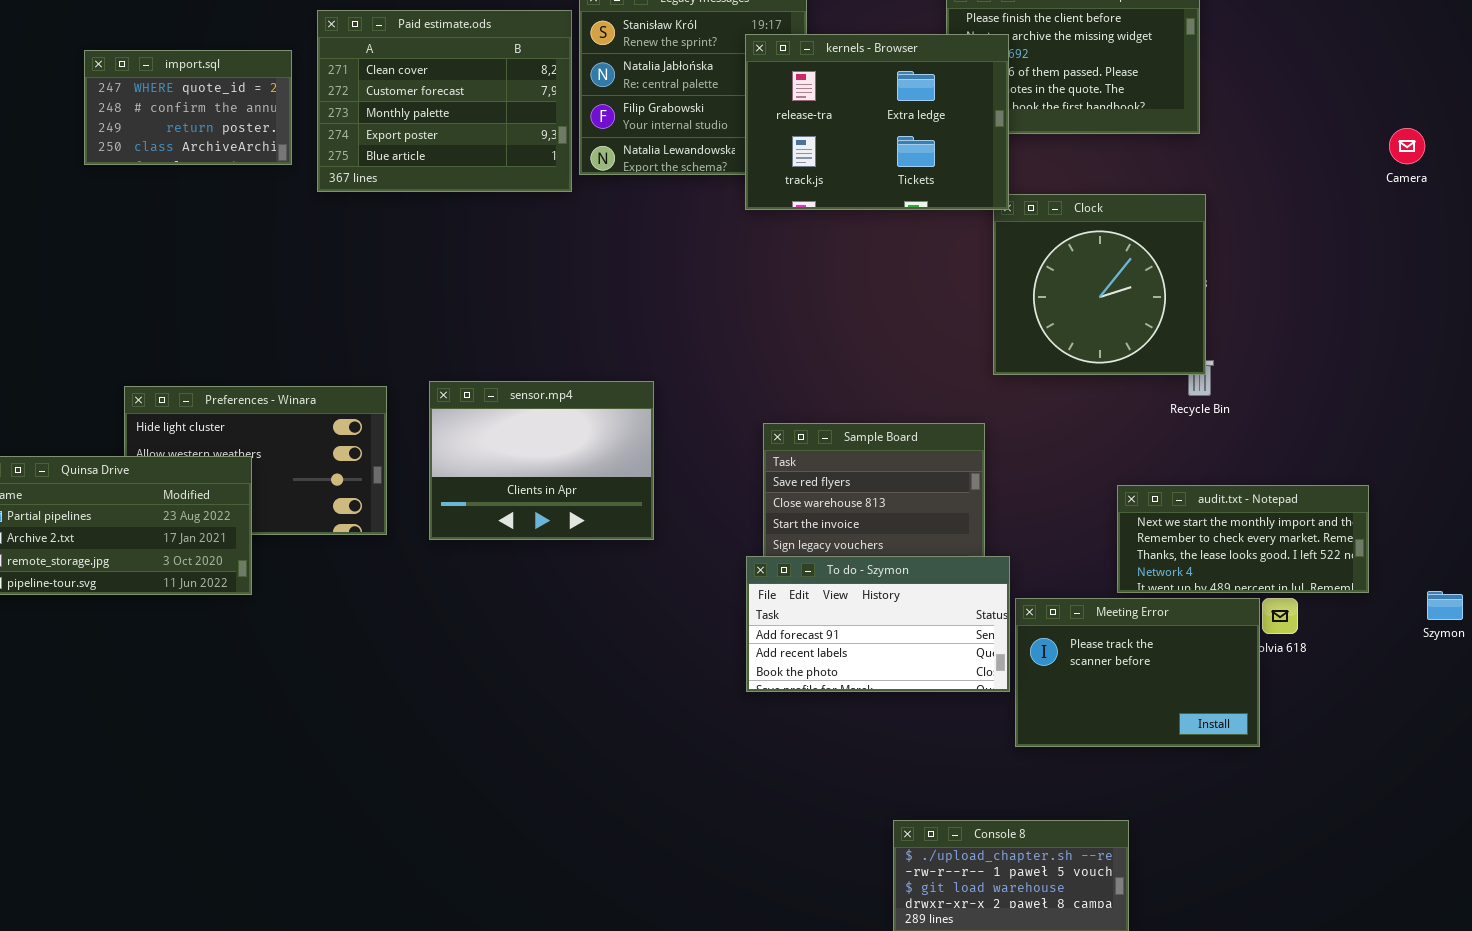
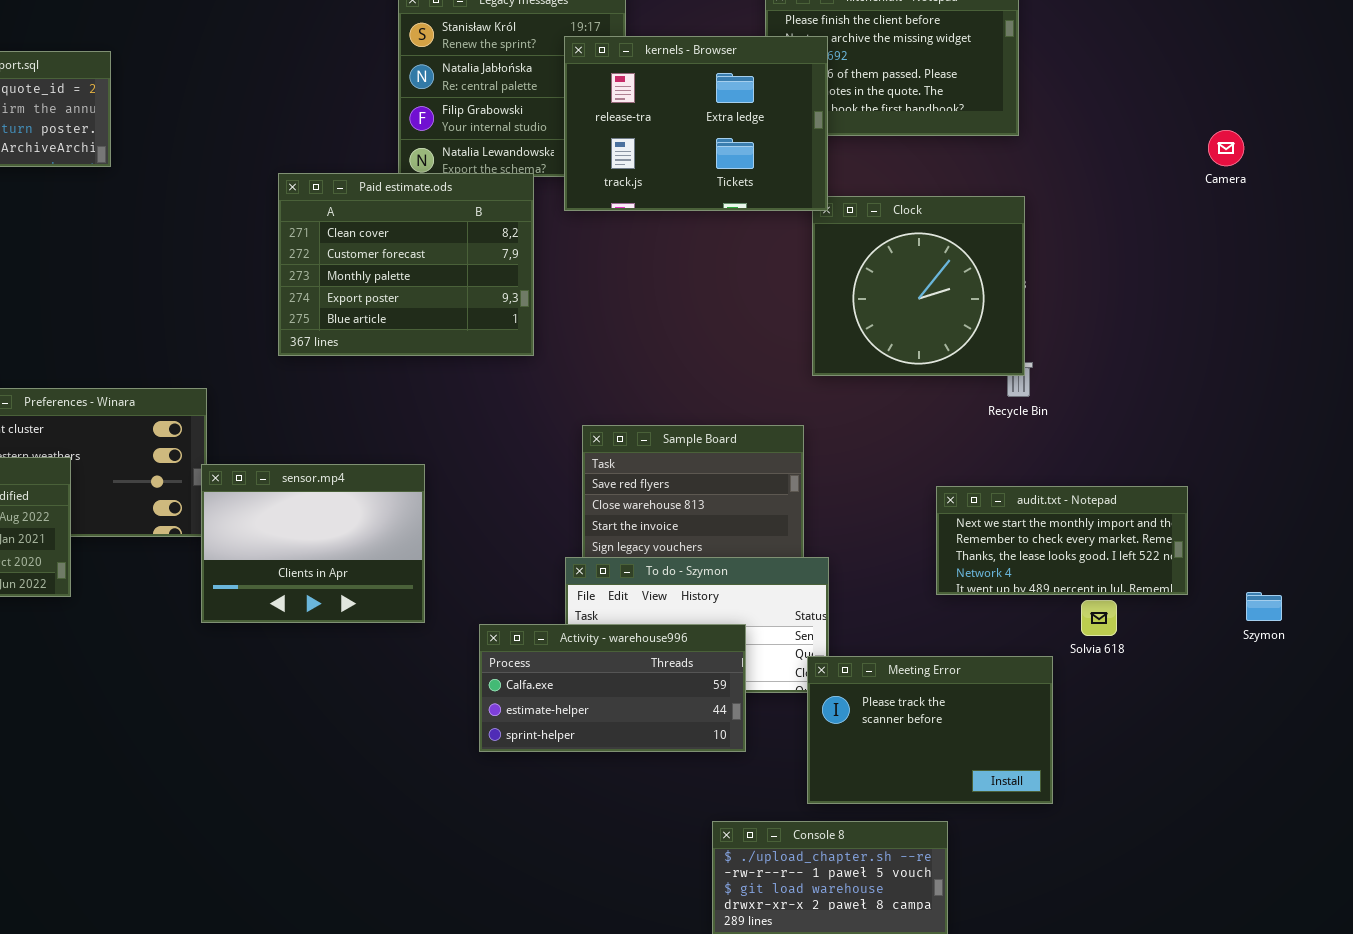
Paid estimate.ods: [317,10,572,192] -> [278,173,534,356], moved
sensor.mp4: [429,381,654,540] -> [201,464,425,623], moved
Meeting Error: [1015,598,1260,747] -> [807,656,1053,804], moved
Activity - warehouse996: none -> [479,624,746,752], opened

